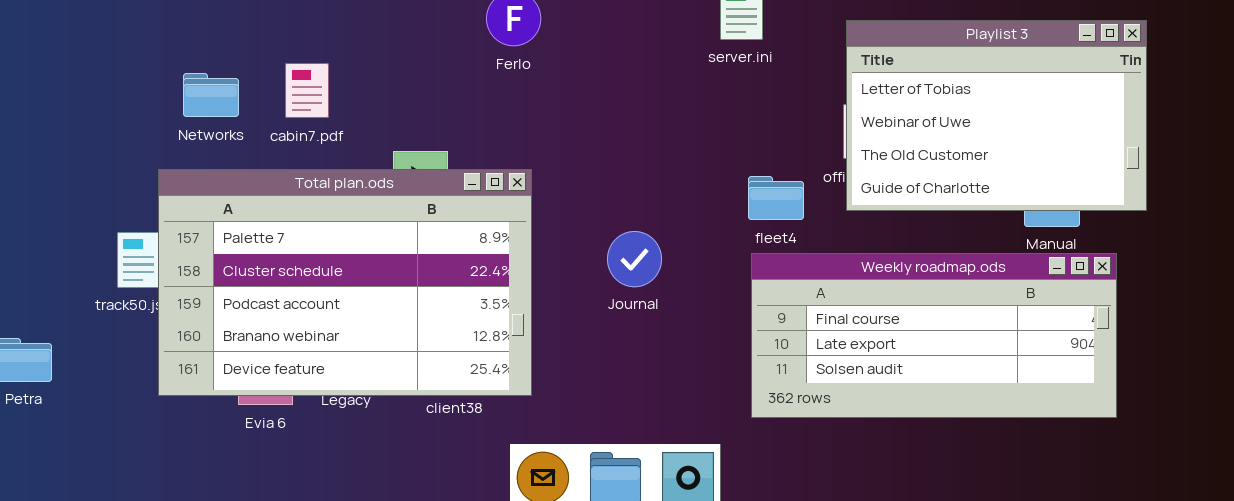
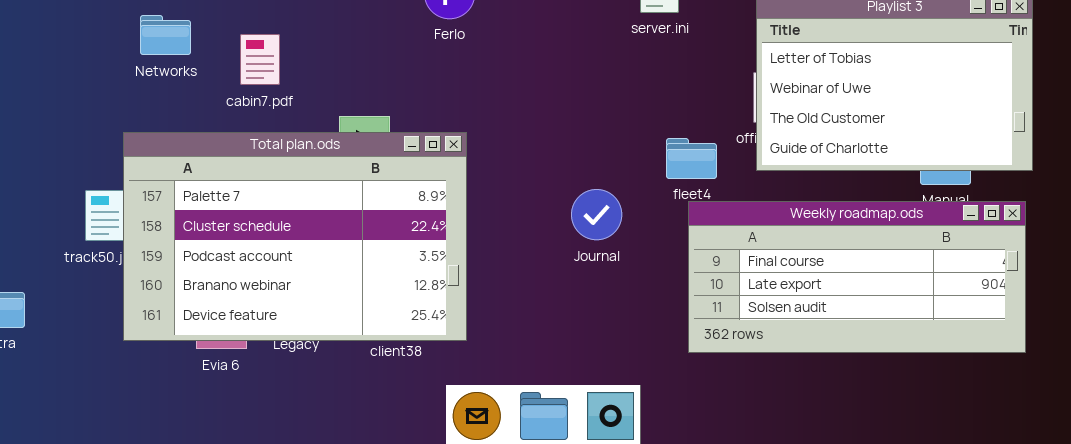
Networks: [183,73,239,117] -> [140,15,191,55], moved
Journal: [607,231,662,287] -> [571,189,622,240], moved
Weekly roadmap.ods: [751,253,1117,418] -> [688,201,1026,353], moved

